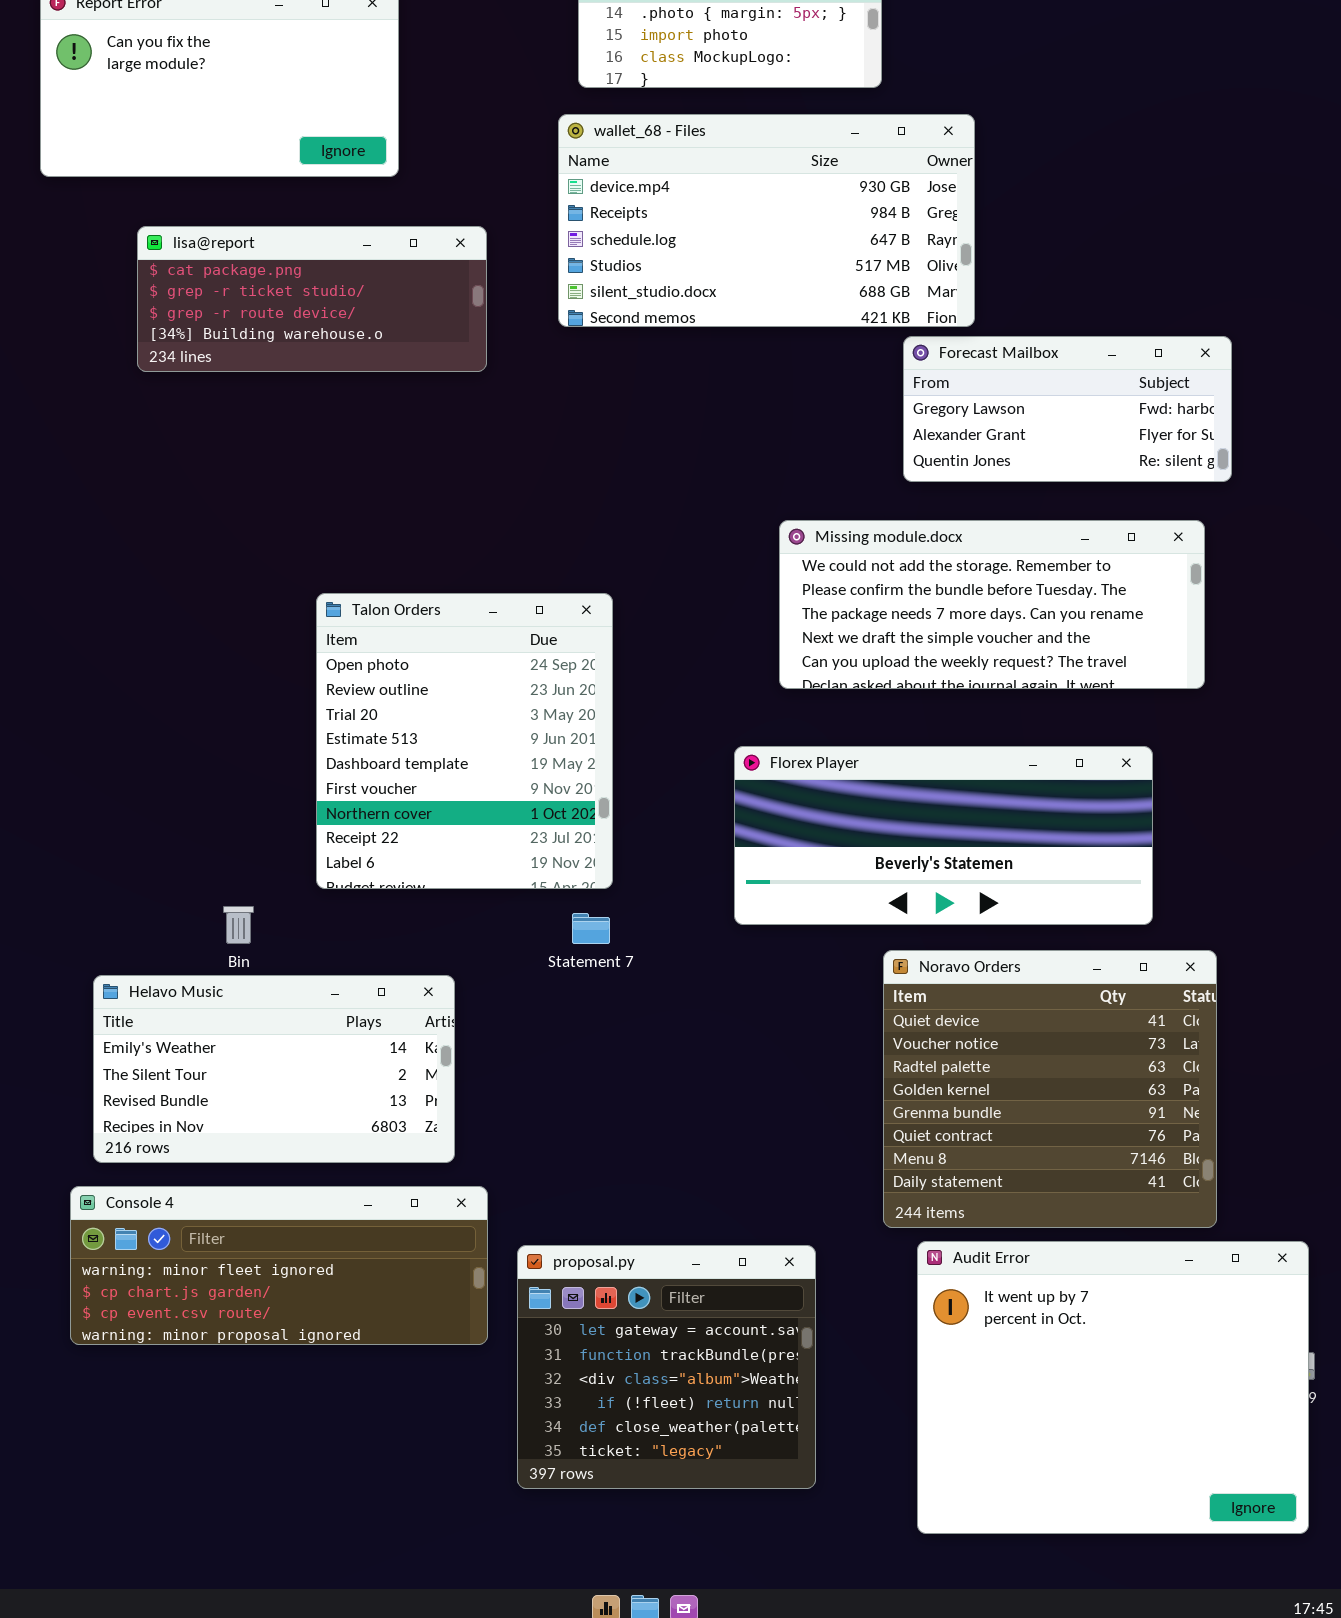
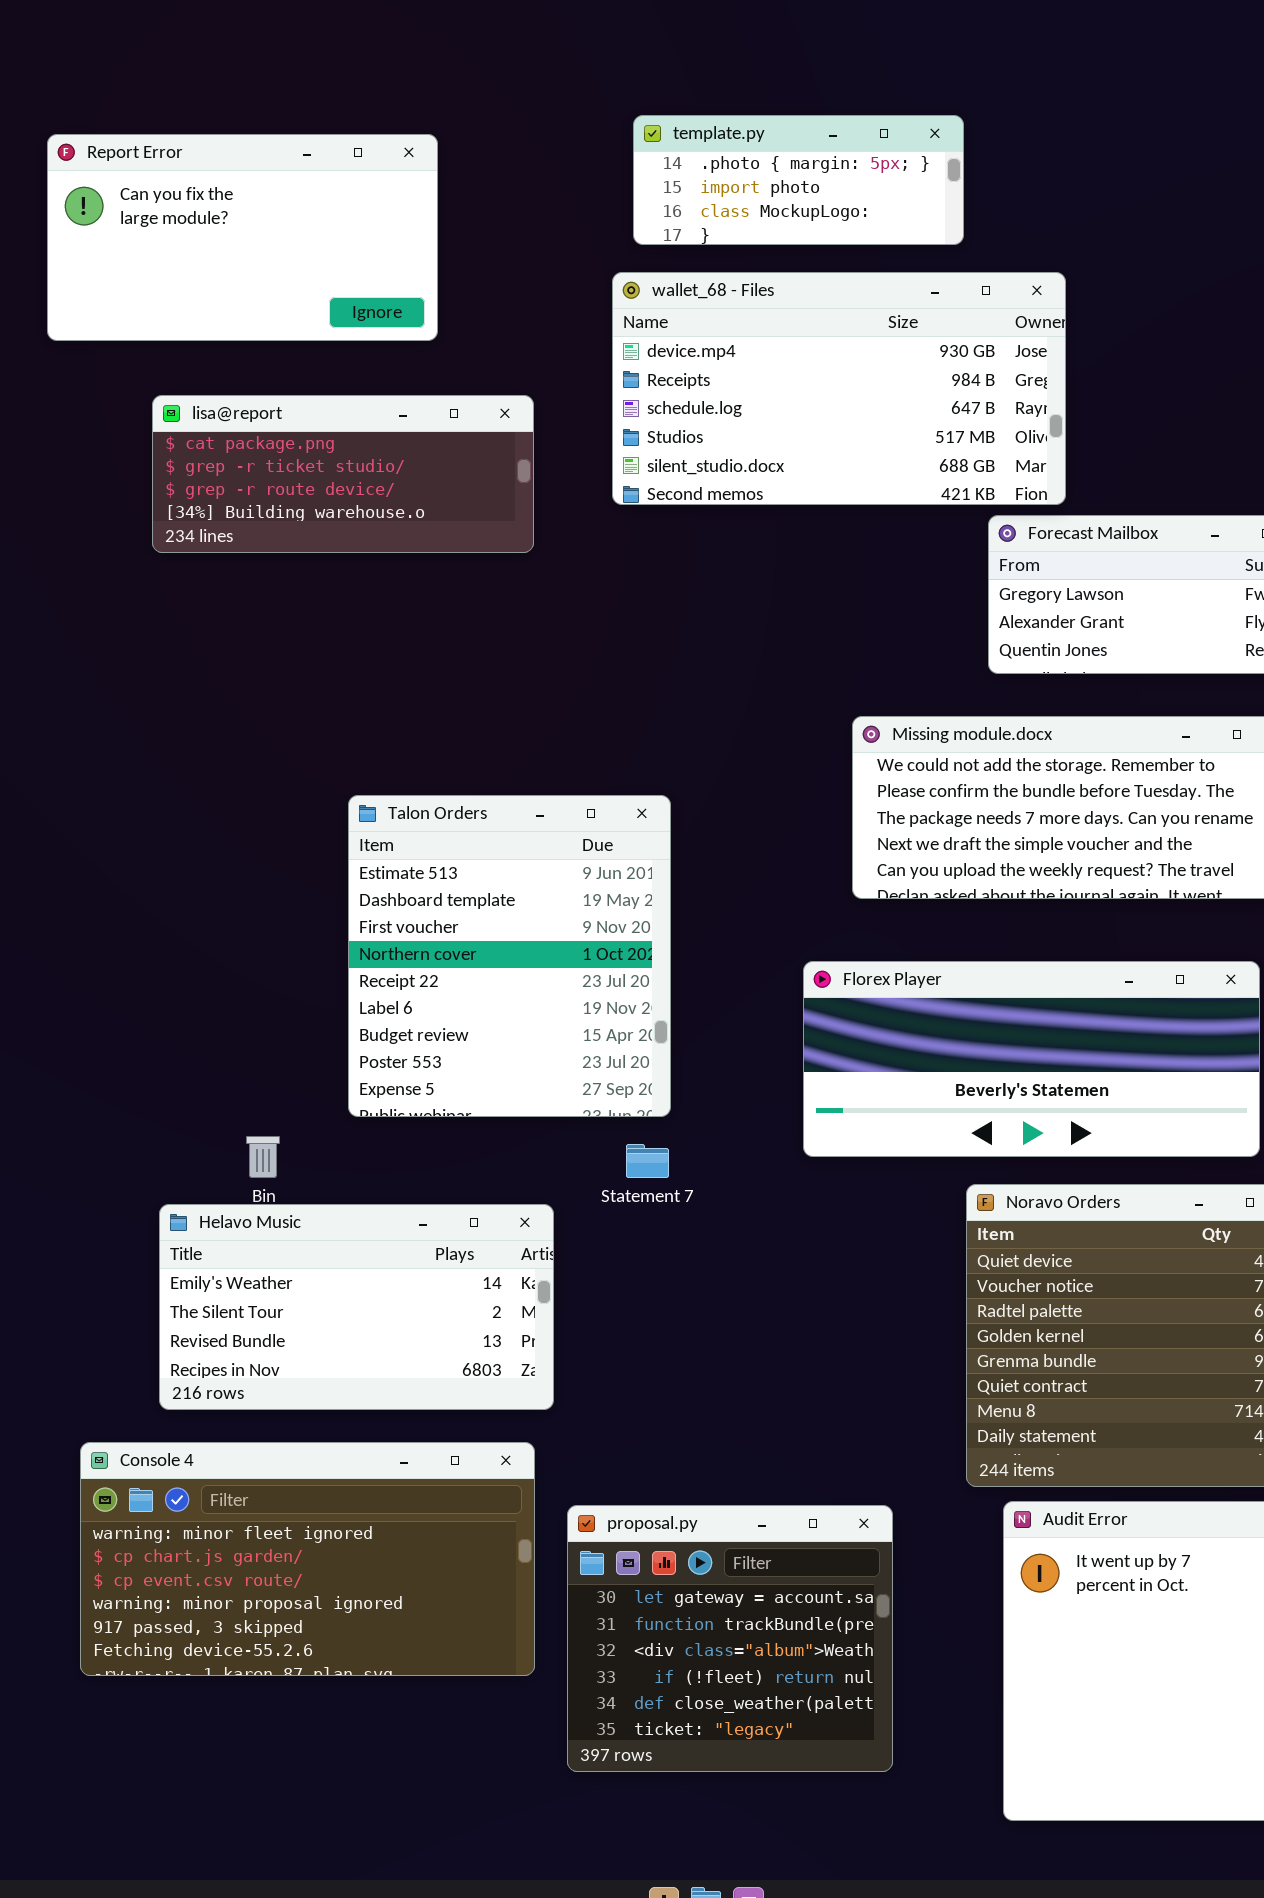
Talon Orders: [316,593,613,889] -> [348,795,671,1117], scrolled down 3 rows
Helavo Music: [93,975,455,1163] -> [159,1204,554,1410], moved
Console 4: [70,1186,488,1345] -> [80,1442,535,1676], resized

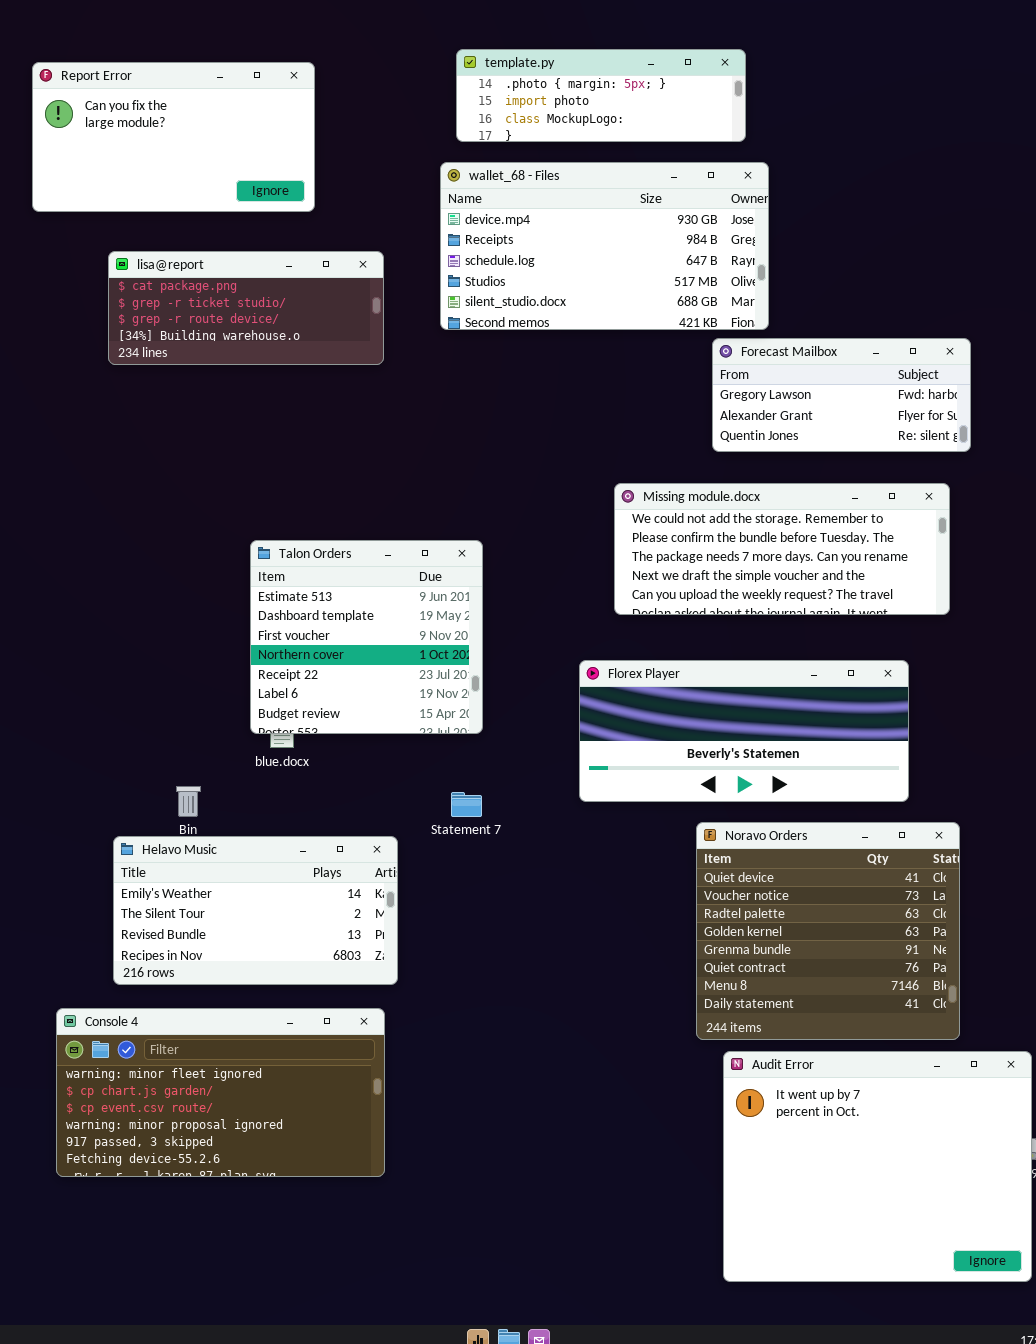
template.py: [633,115,964,245] -> [456,49,746,142], resized
Talon Orders: [348,795,671,1117] -> [250,540,483,734], resized
proposal.py: [567,1505,893,1772] -> none, closed

